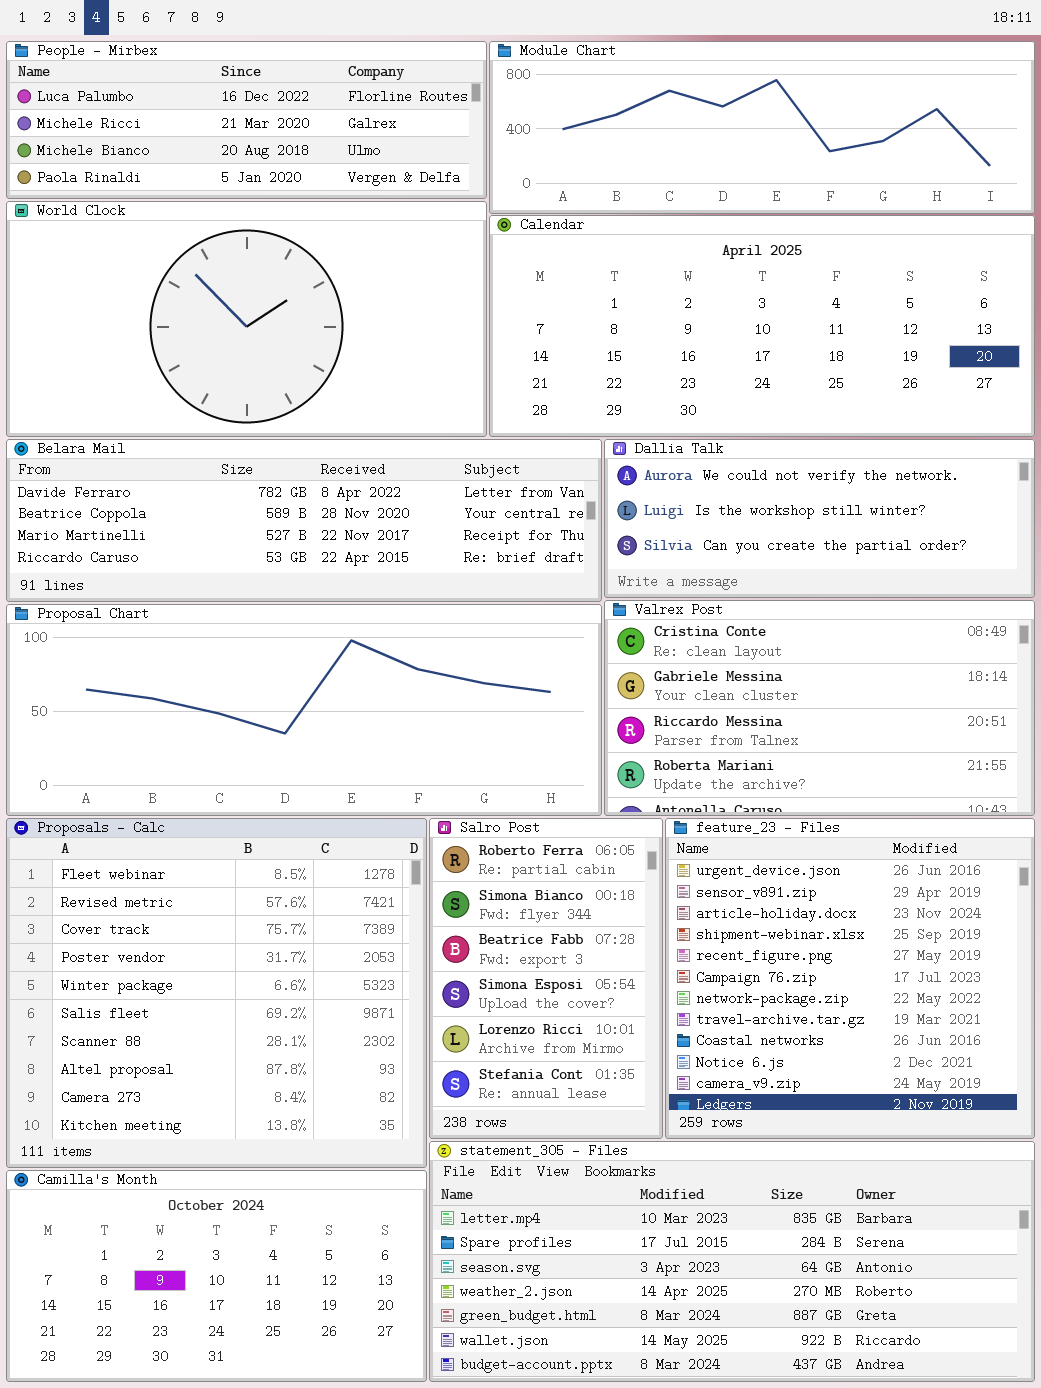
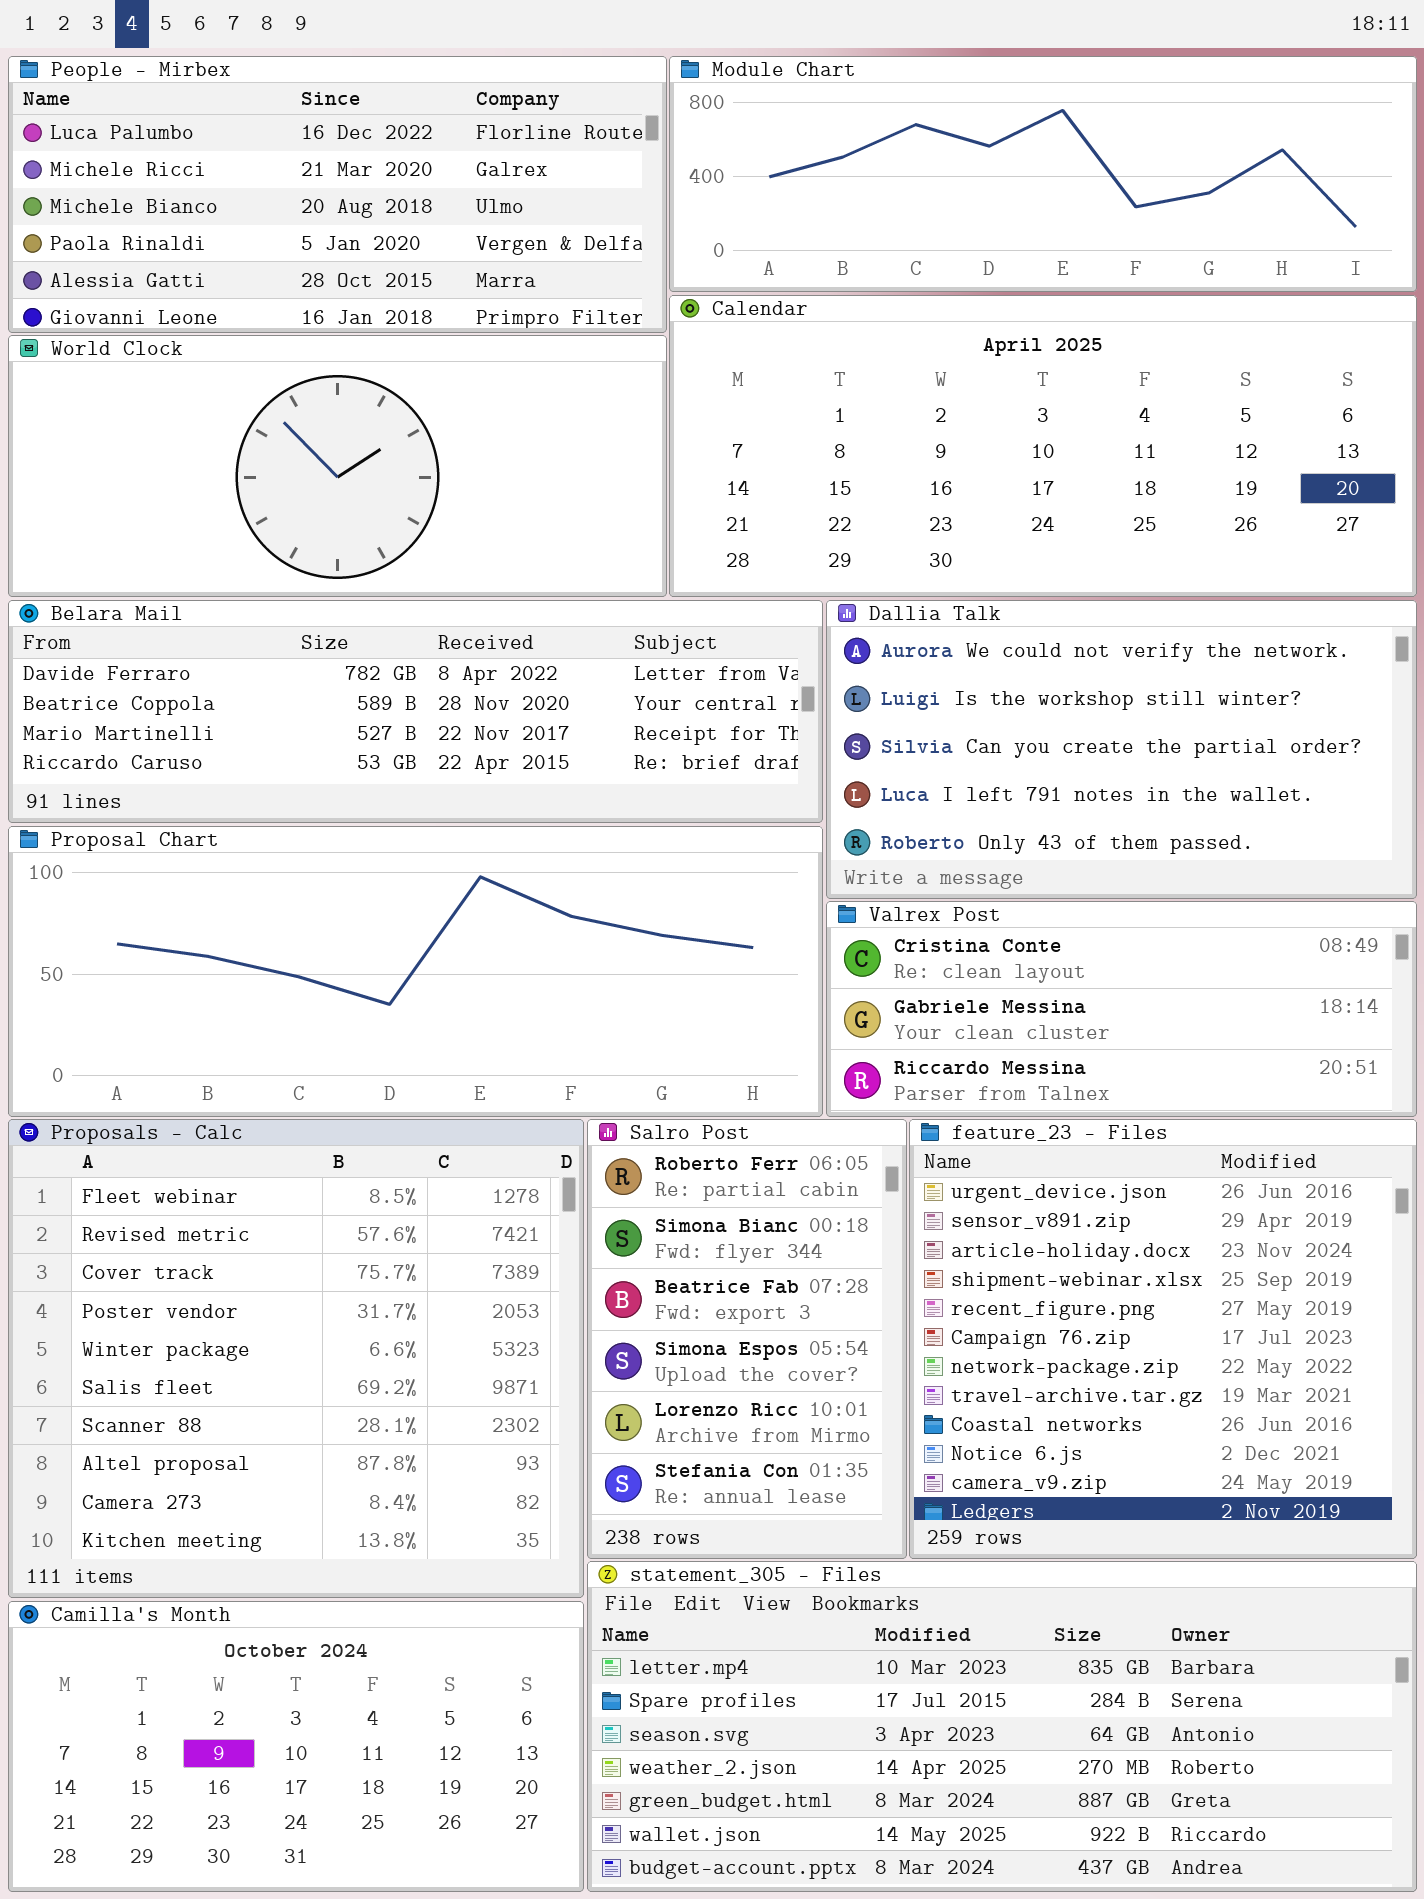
People - Mirbex: [6,41,487,199] -> [8,56,667,333], resized
World Clock: [6,201,487,437] -> [8,335,667,597], resized
Dallia Talk: [604,439,1035,598] -> [826,600,1417,899], resized
Valrex Post: [604,600,1035,816] -> [826,901,1417,1117], resized

